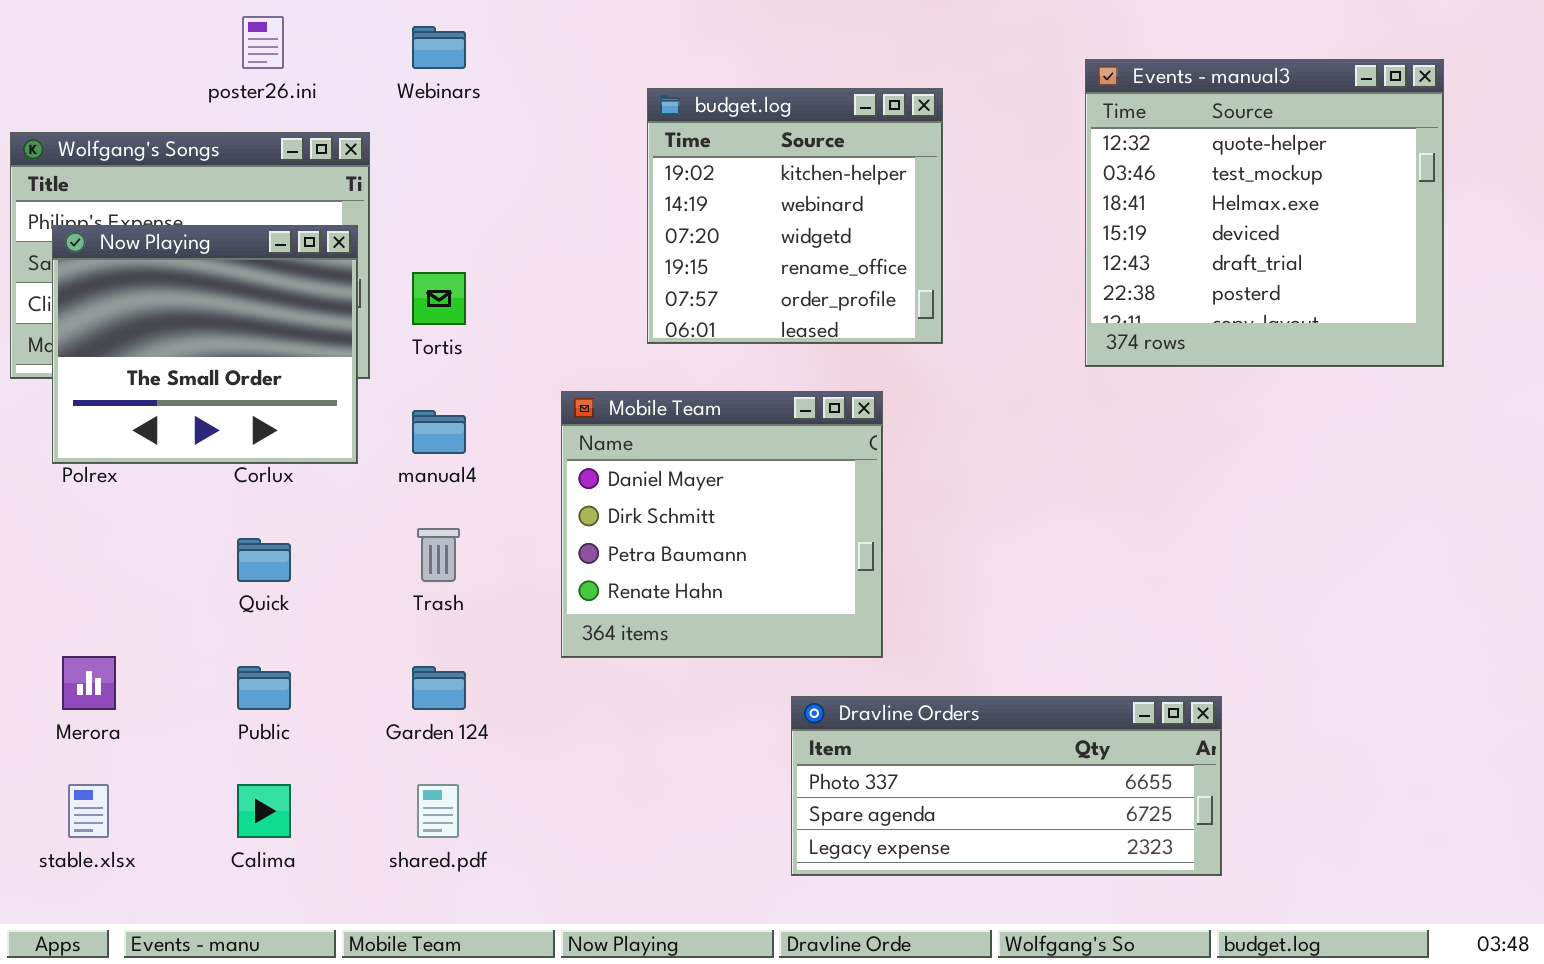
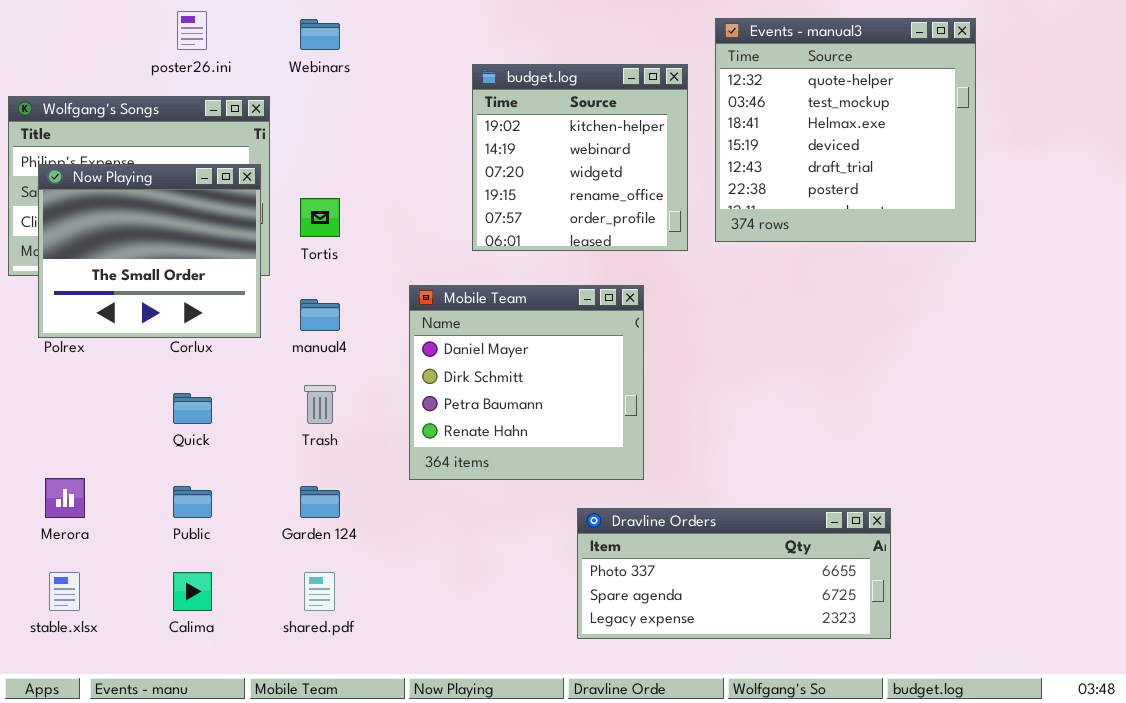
Events - manual3: [1085,59,1444,367] -> [715,18,976,242], moved

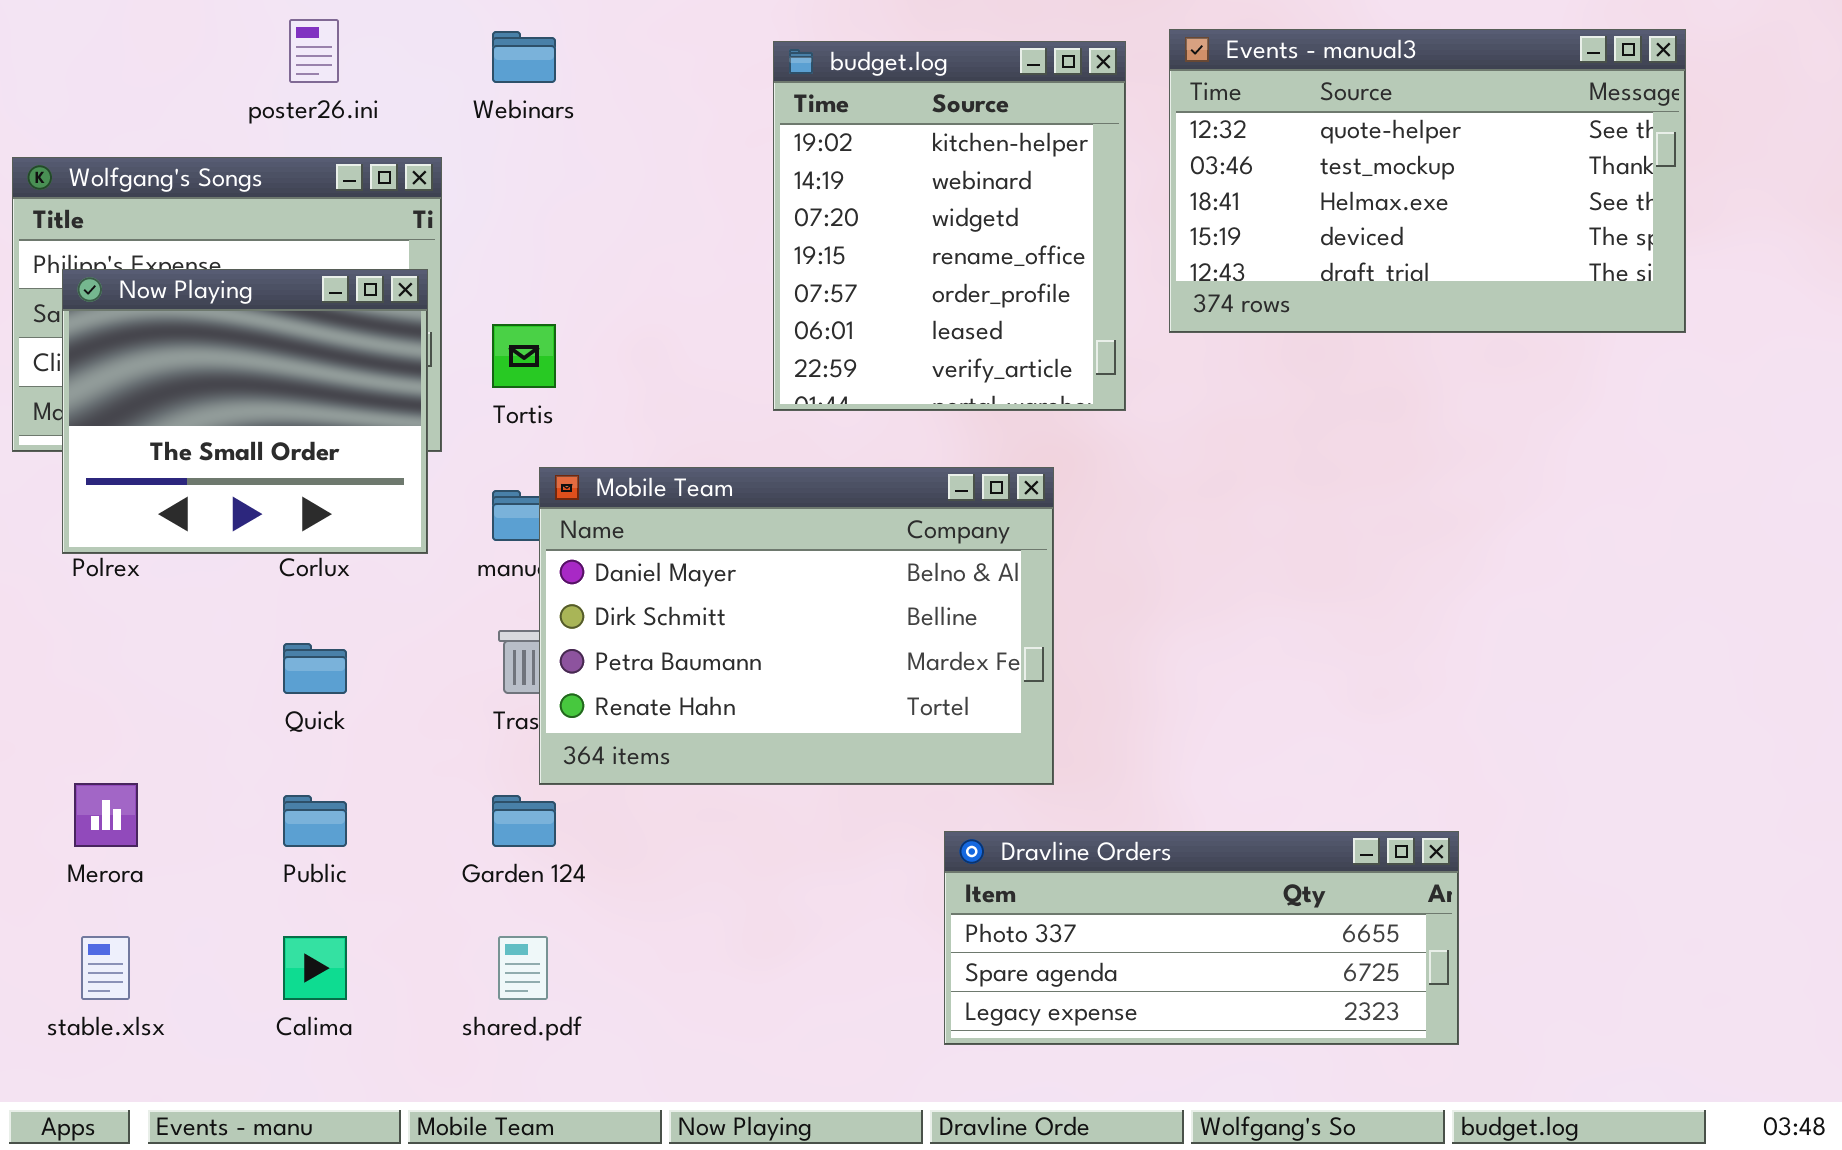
Events - manual3: [715,18,976,242] -> [1169,29,1686,333], resized
budget.log: [472,64,688,251] -> [773,41,1126,411], resized
Mobile Team: [409,285,644,480] -> [539,467,1054,785], resized

